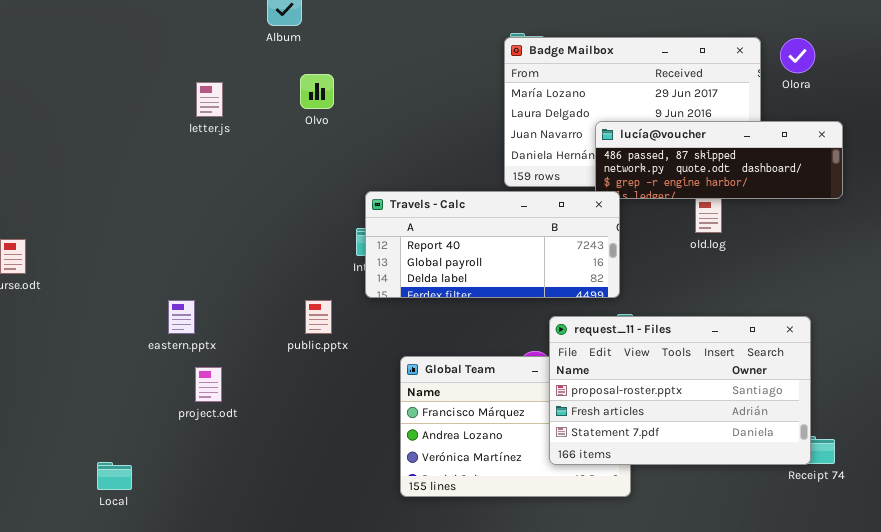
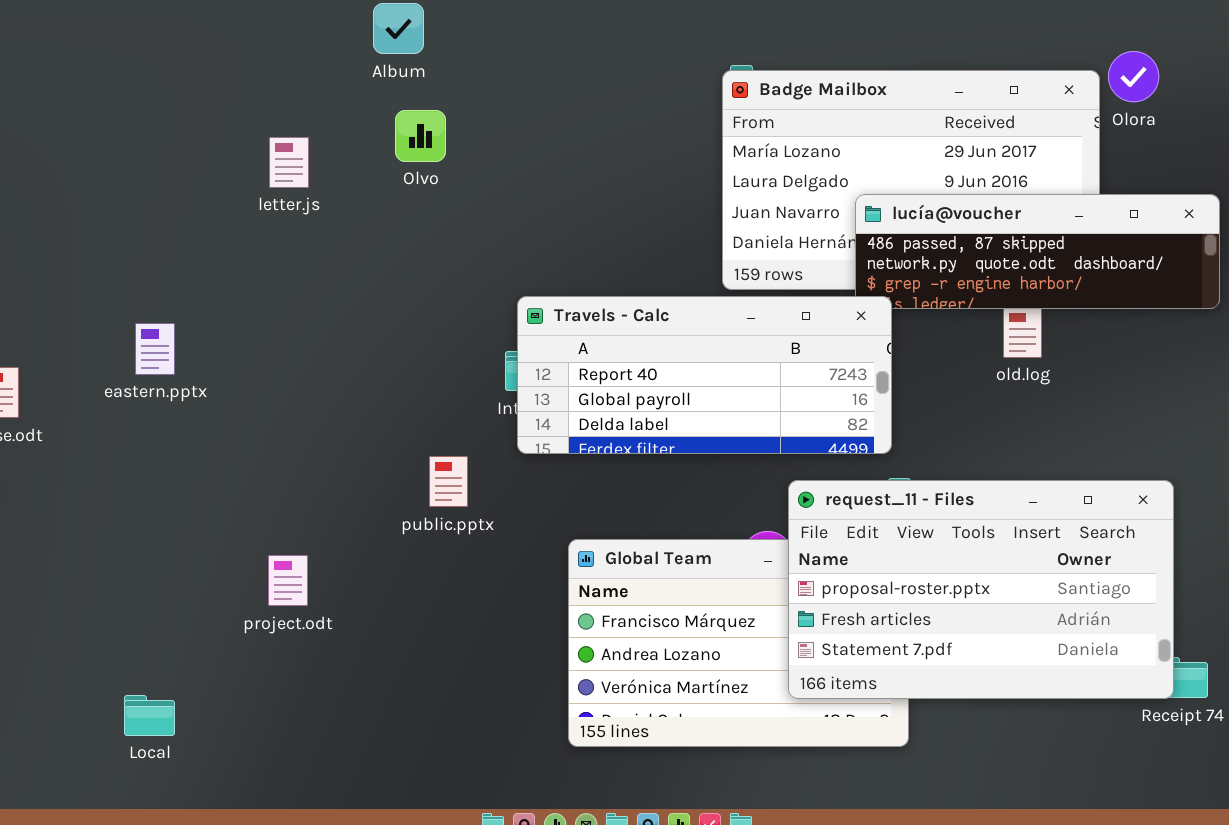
Olora: [780,38,815,73] -> [1108,51,1159,102], moved
Olvo: [300,74,334,109] -> [395,110,446,162], moved
eastern.pptx: [168,300,195,334] -> [135,323,175,375], moved

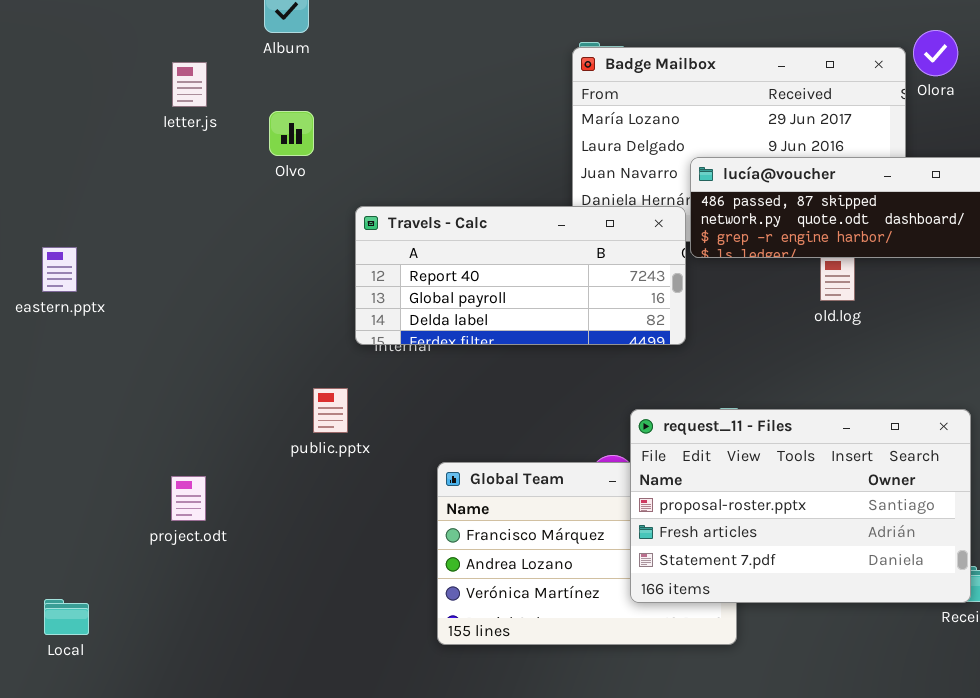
Olvo: [395,110,446,162] -> [269,111,314,156], moved
letter.js: [269,137,309,188] -> [172,62,207,107], moved
Travels - Calc: [517,296,892,454] -> [355,206,686,345], moved
eastern.pptx: [135,323,175,375] -> [42,247,77,292], moved

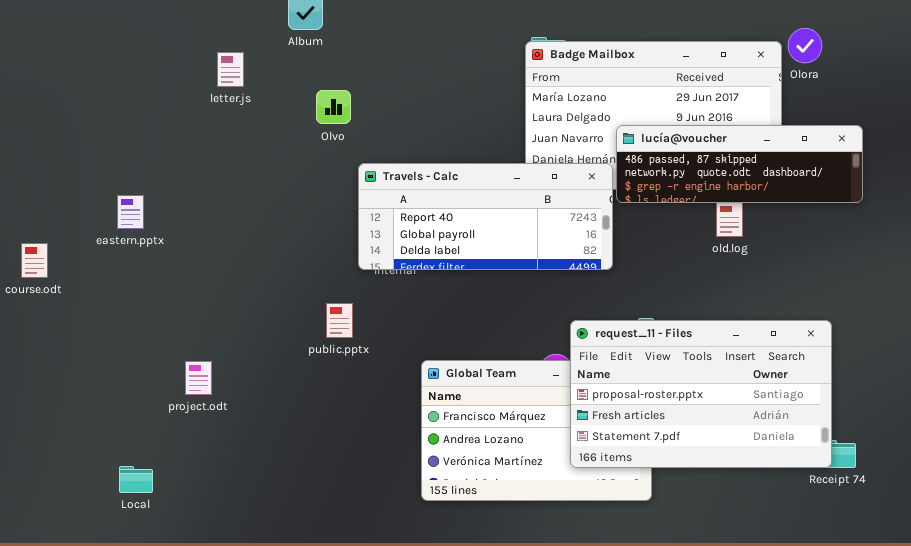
Olvo: [269,111,314,156] -> [316,90,351,124], moved
project.odt: [171,476,206,521] -> [185,361,212,395], moved

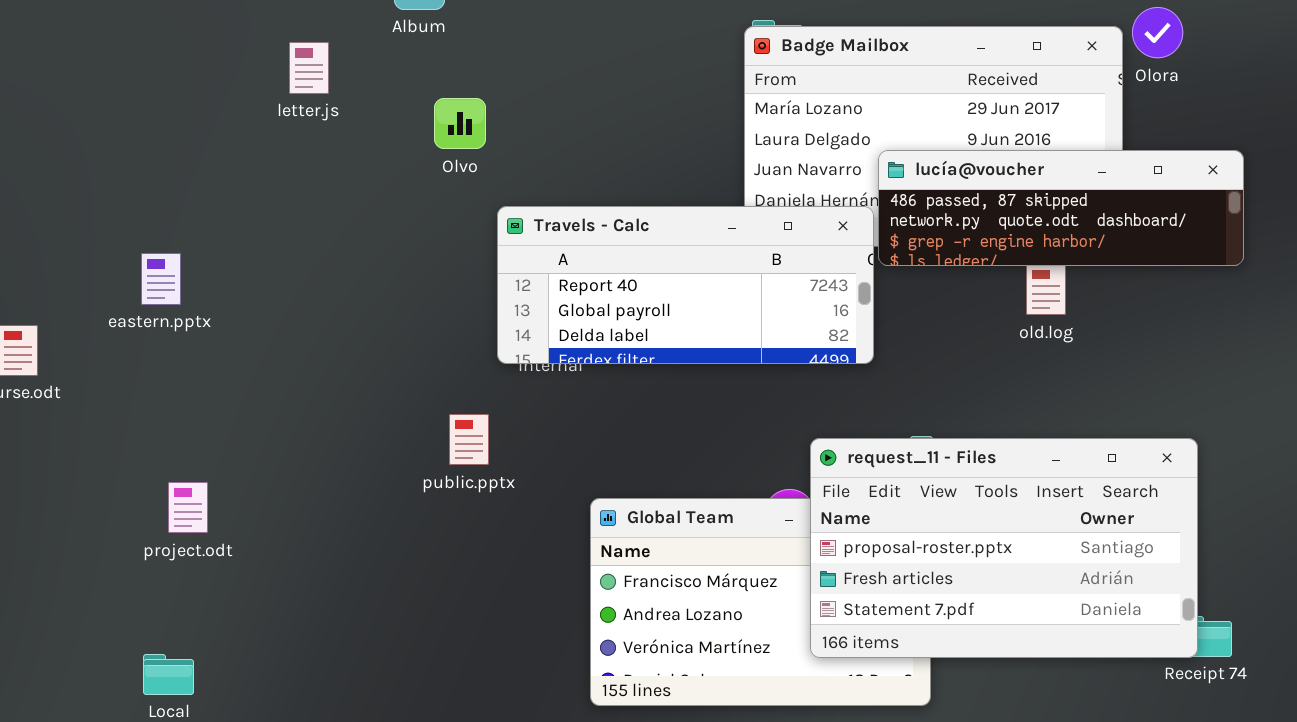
project.odt: [185,361,212,395] -> [168,482,208,533], moved

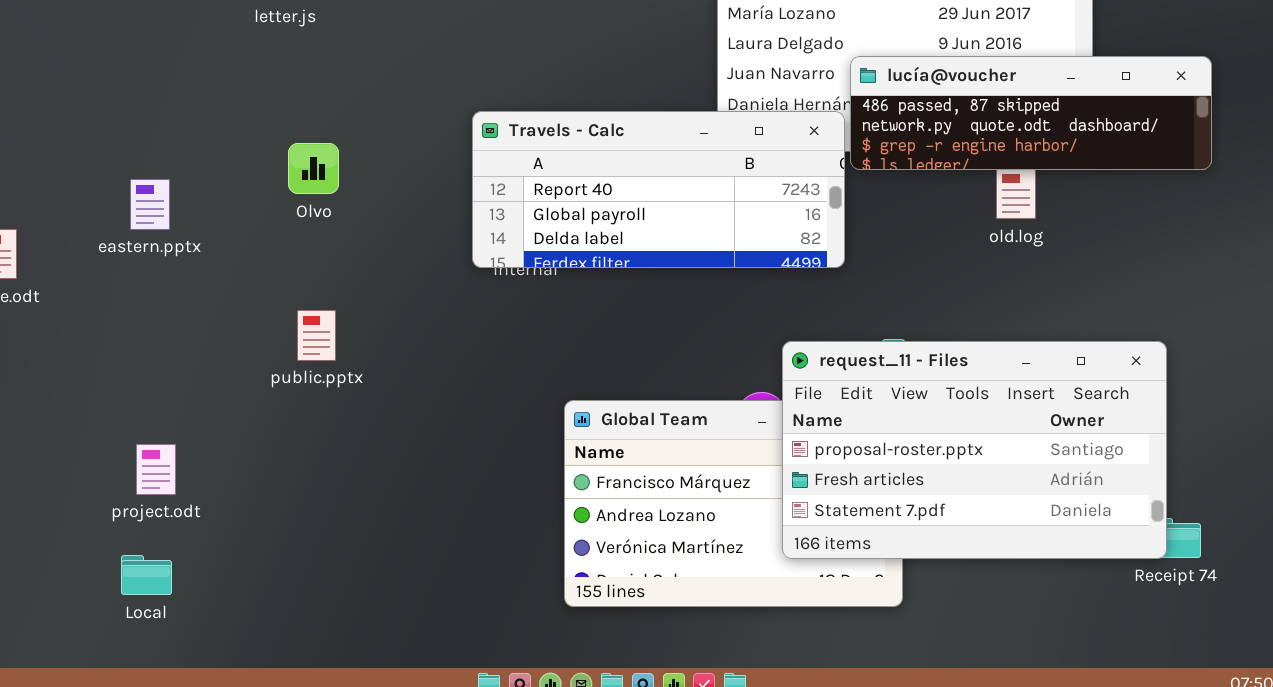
Olvo: [434,98,486,149] -> [288,143,339,194], moved
eastern.pptx: [141,253,181,305] -> [130,179,170,230], moved
public.pptx: [449,414,489,465] -> [297,310,336,361], moved
project.odt: [168,482,208,533] -> [136,444,176,495], moved

